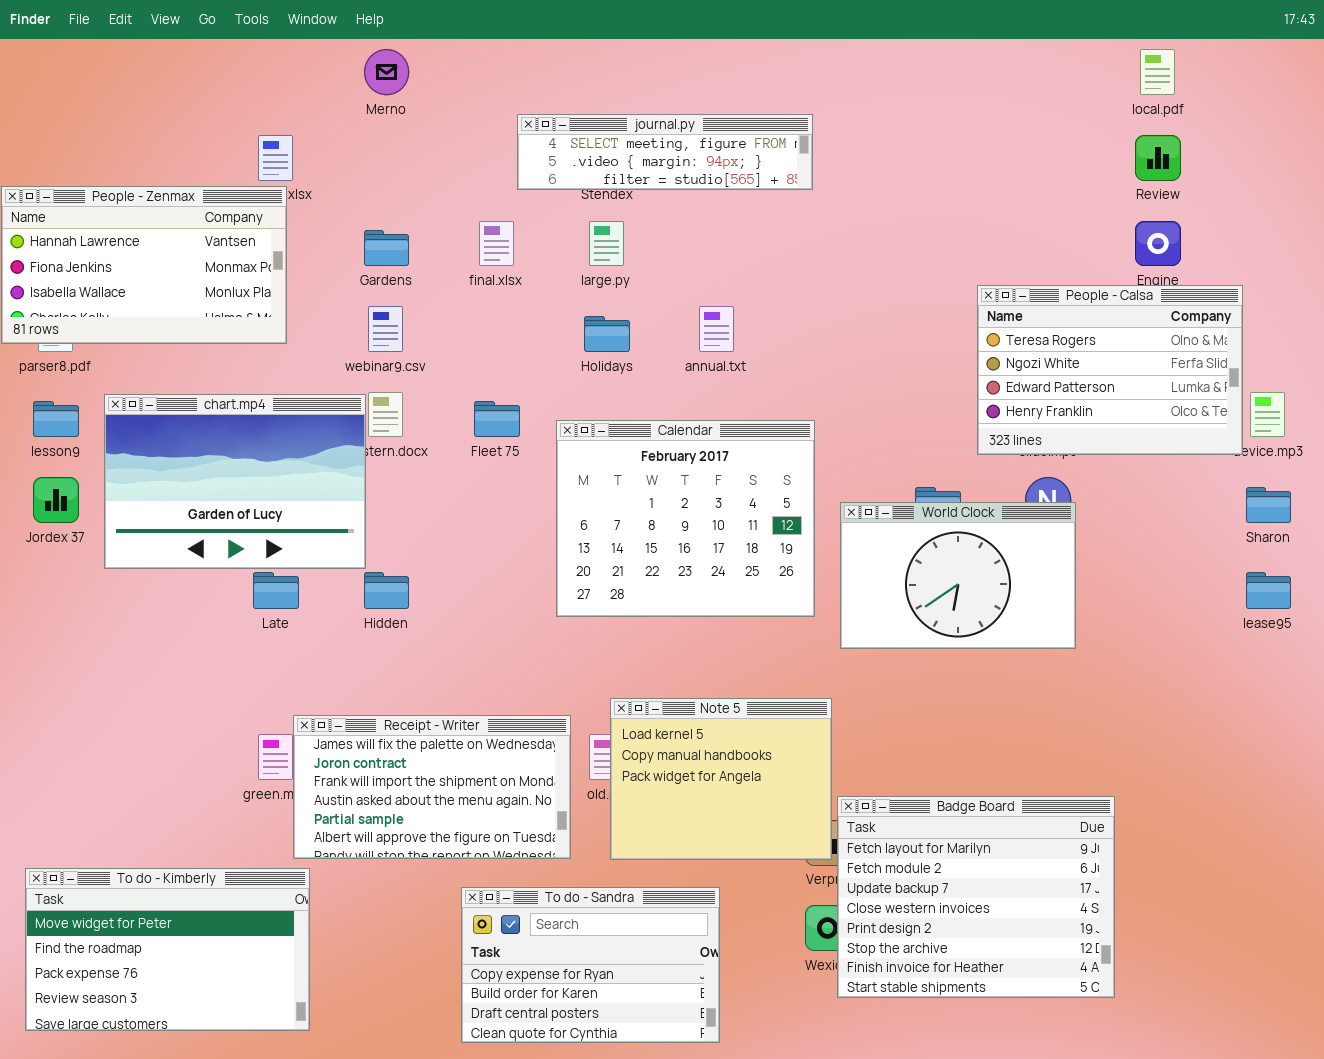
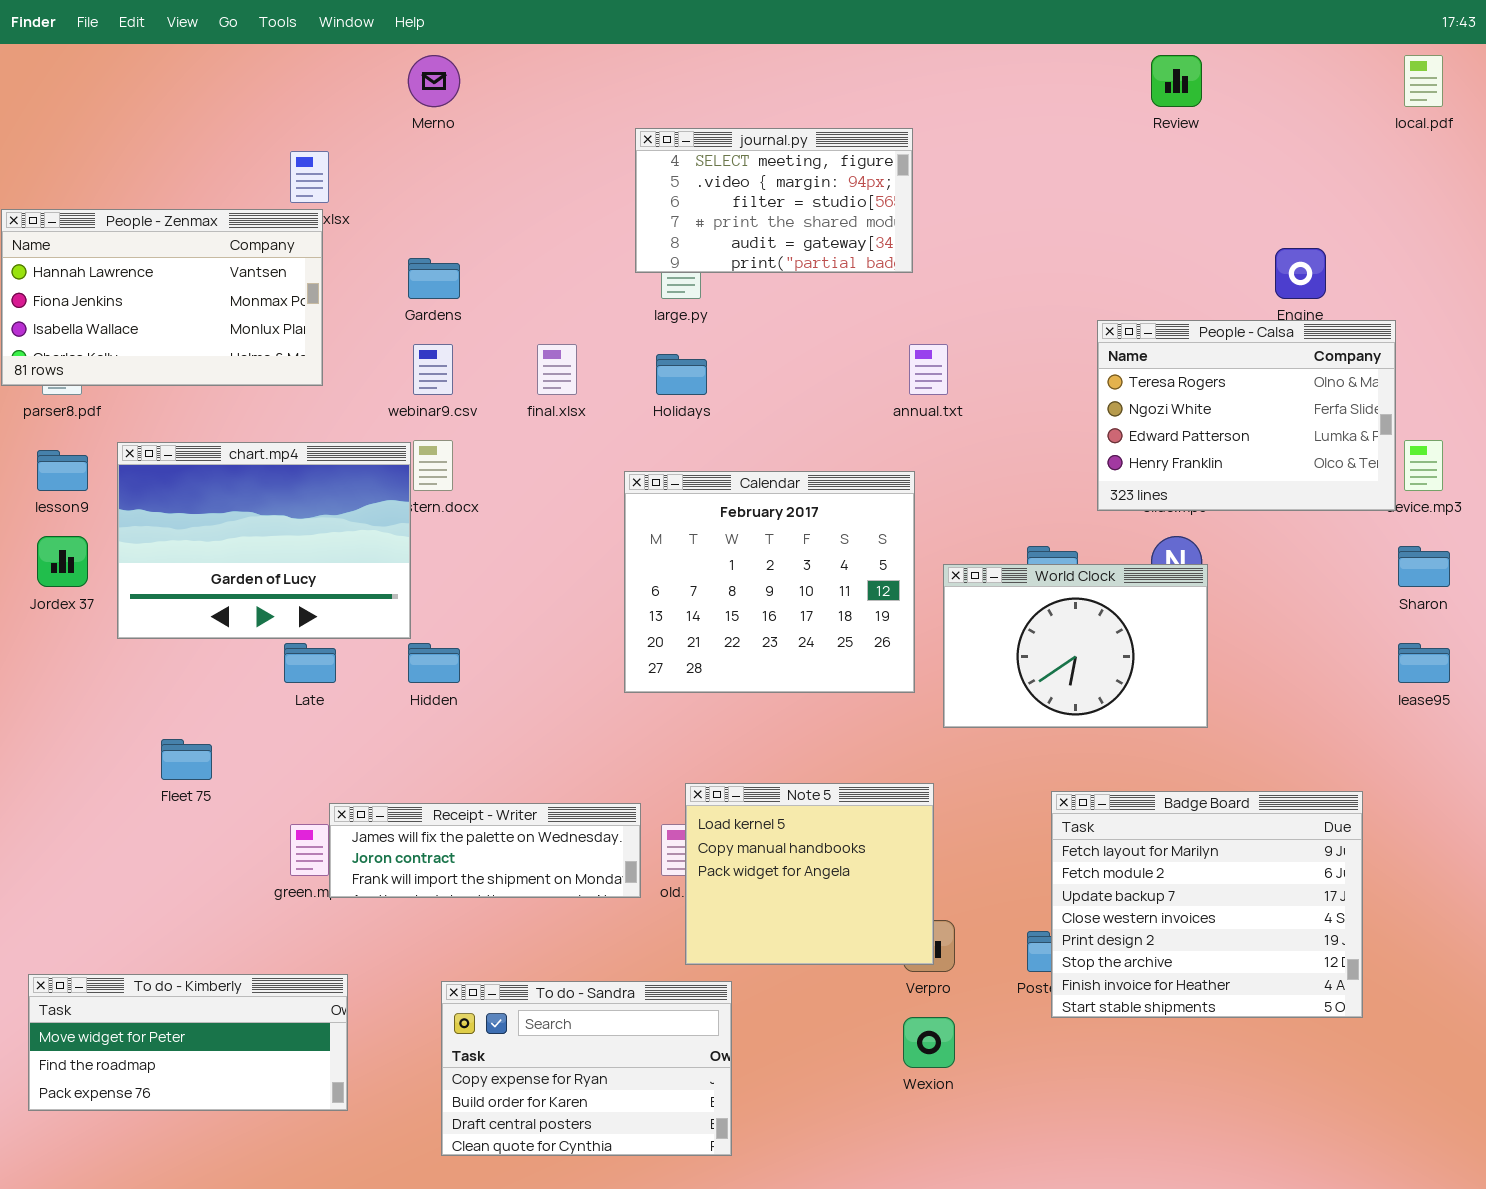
local.pdf: [1140,49,1175,95] -> [1404,55,1443,107], moved
journal.py: [517,114,813,190] -> [635,128,913,273], resized
Review: [1135,135,1181,181] -> [1151,55,1202,107], moved
final.xlsx: [479,221,514,266] -> [537,344,577,395], moved
annual.txt: [699,306,734,352] -> [909,344,948,395], moved
Fleet 75: [474,401,520,437] -> [161,739,212,780], moved
Receipt - Writer: [293,715,571,859] -> [329,803,641,898], resized
Badge Board: [837,796,1115,998] -> [1051,791,1363,1018], moved
To do - Kimberly: [25,868,310,1031] -> [28,974,348,1111], resized
To do - Sandra: [461,887,720,1043] -> [441,981,732,1156], moved

